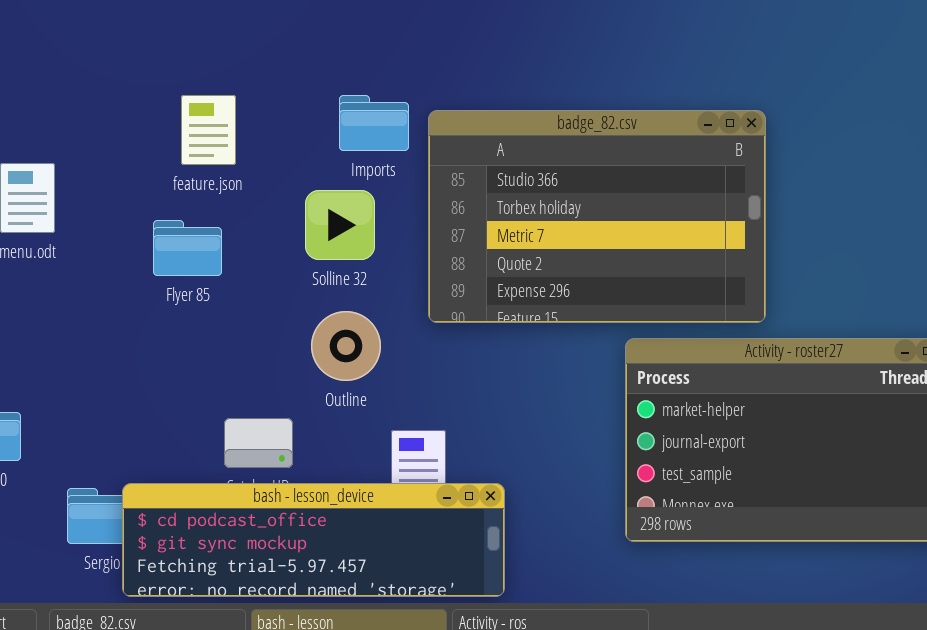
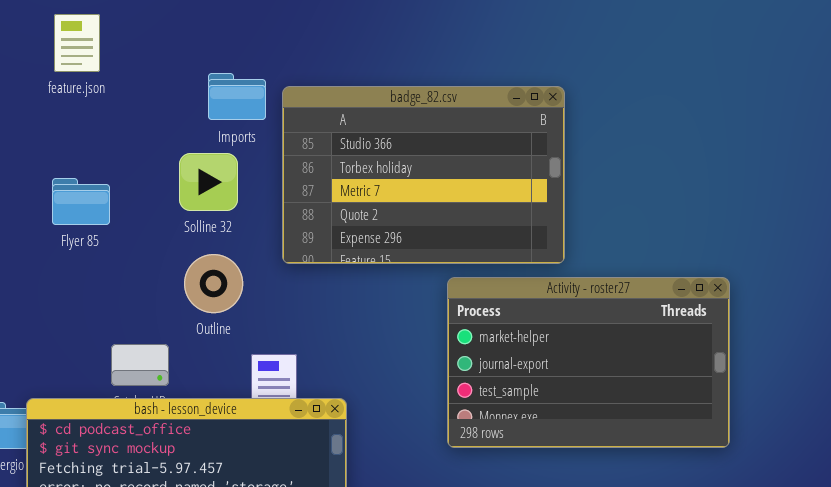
feature.json: [181,95,236,165] -> [54,14,100,72], moved

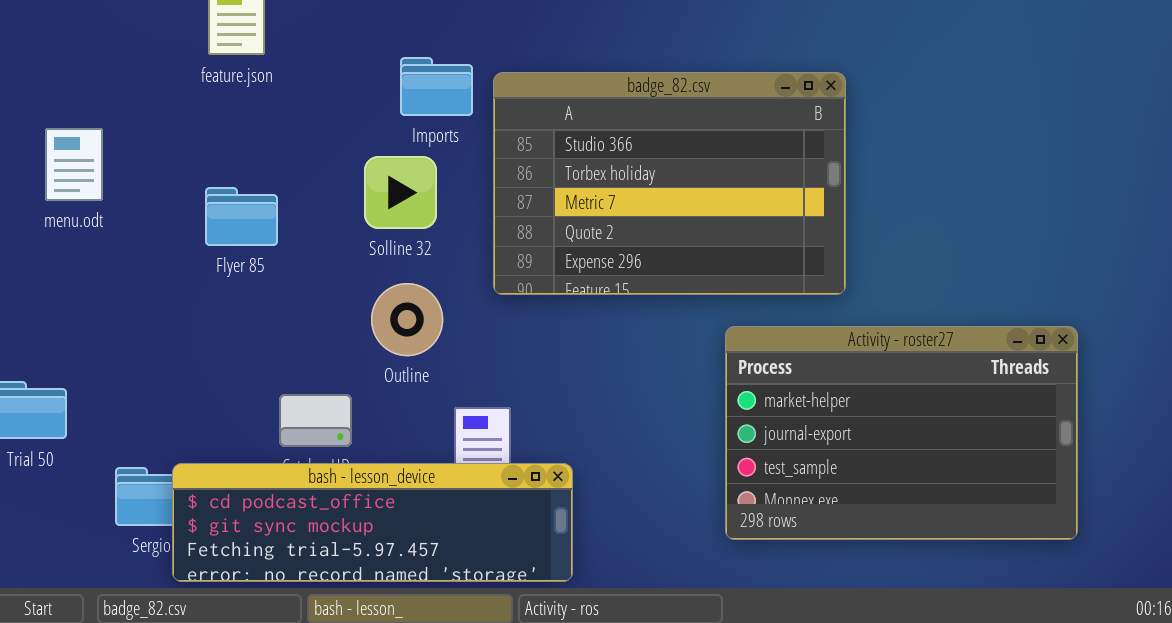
Activity - roster27: [447,277,730,448] -> [725,326,1078,540], moved

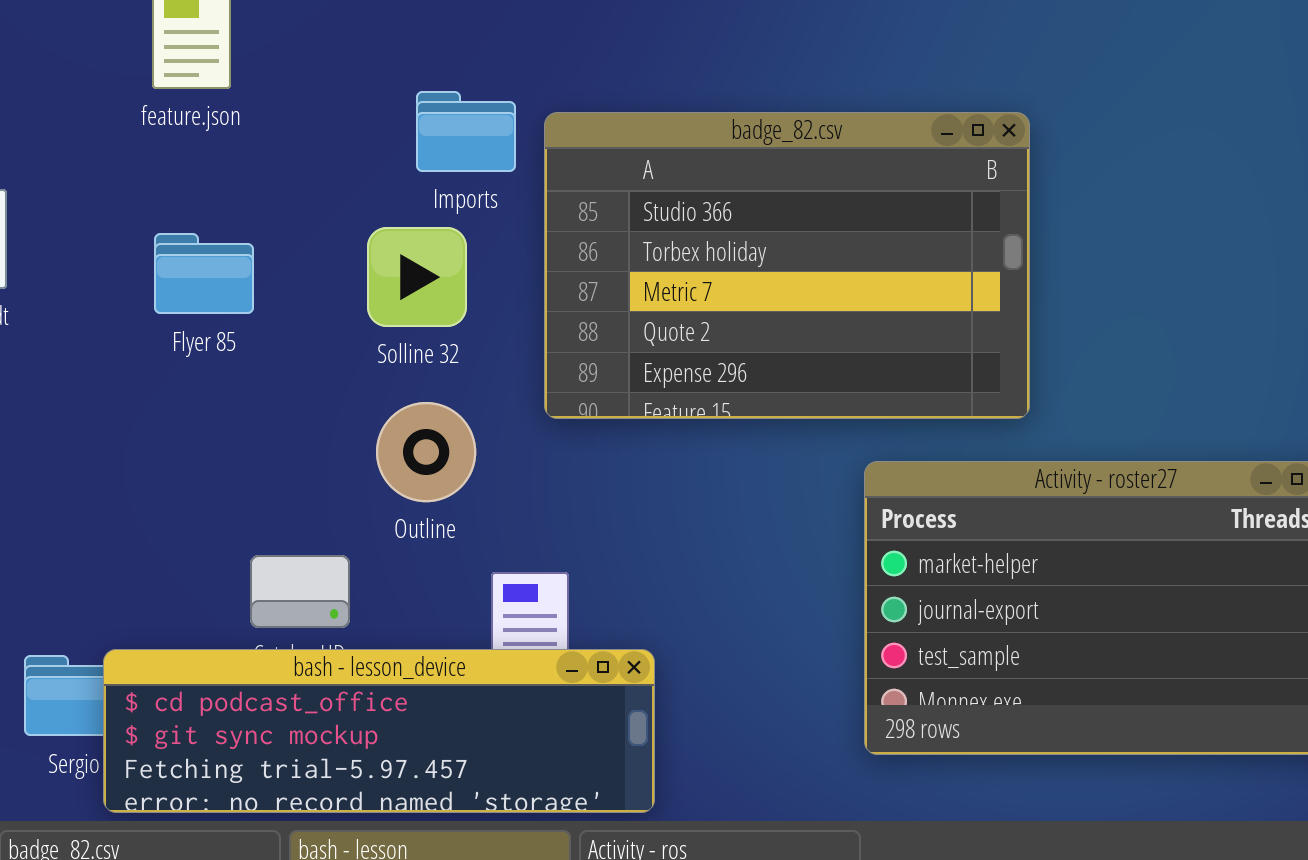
Flyer 85: [205,187,278,246] -> [154,233,254,314], moved

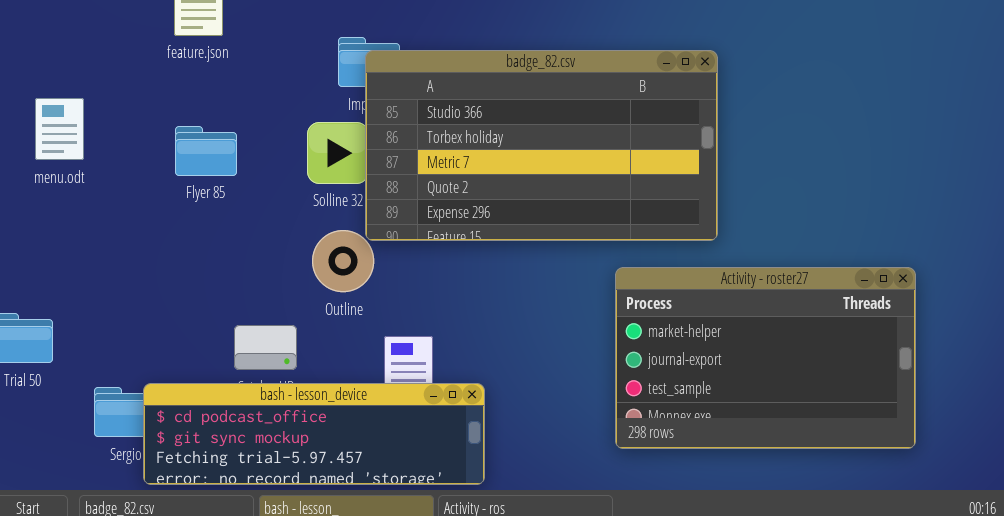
badge_82.csv: [544,112,1030,419] -> [365,50,718,241], resized

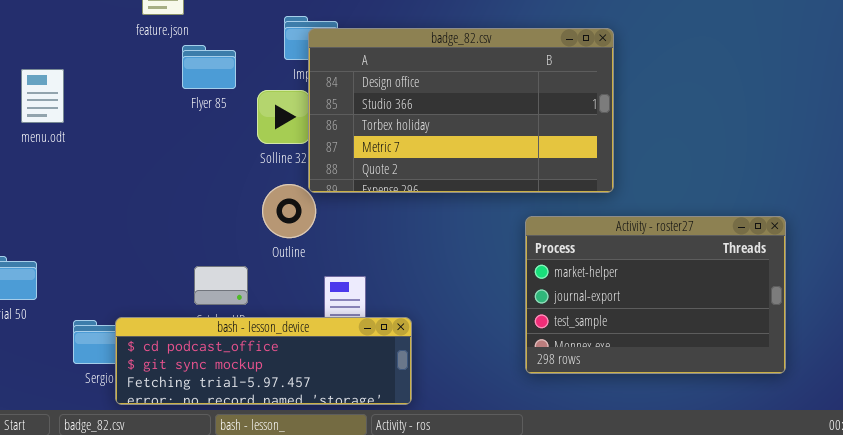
badge_82.csv: [365,50,718,241] -> [308,28,614,193], scrolled up 1 row
Flyer 85: [175,126,237,176] -> [182,45,236,89], moved

